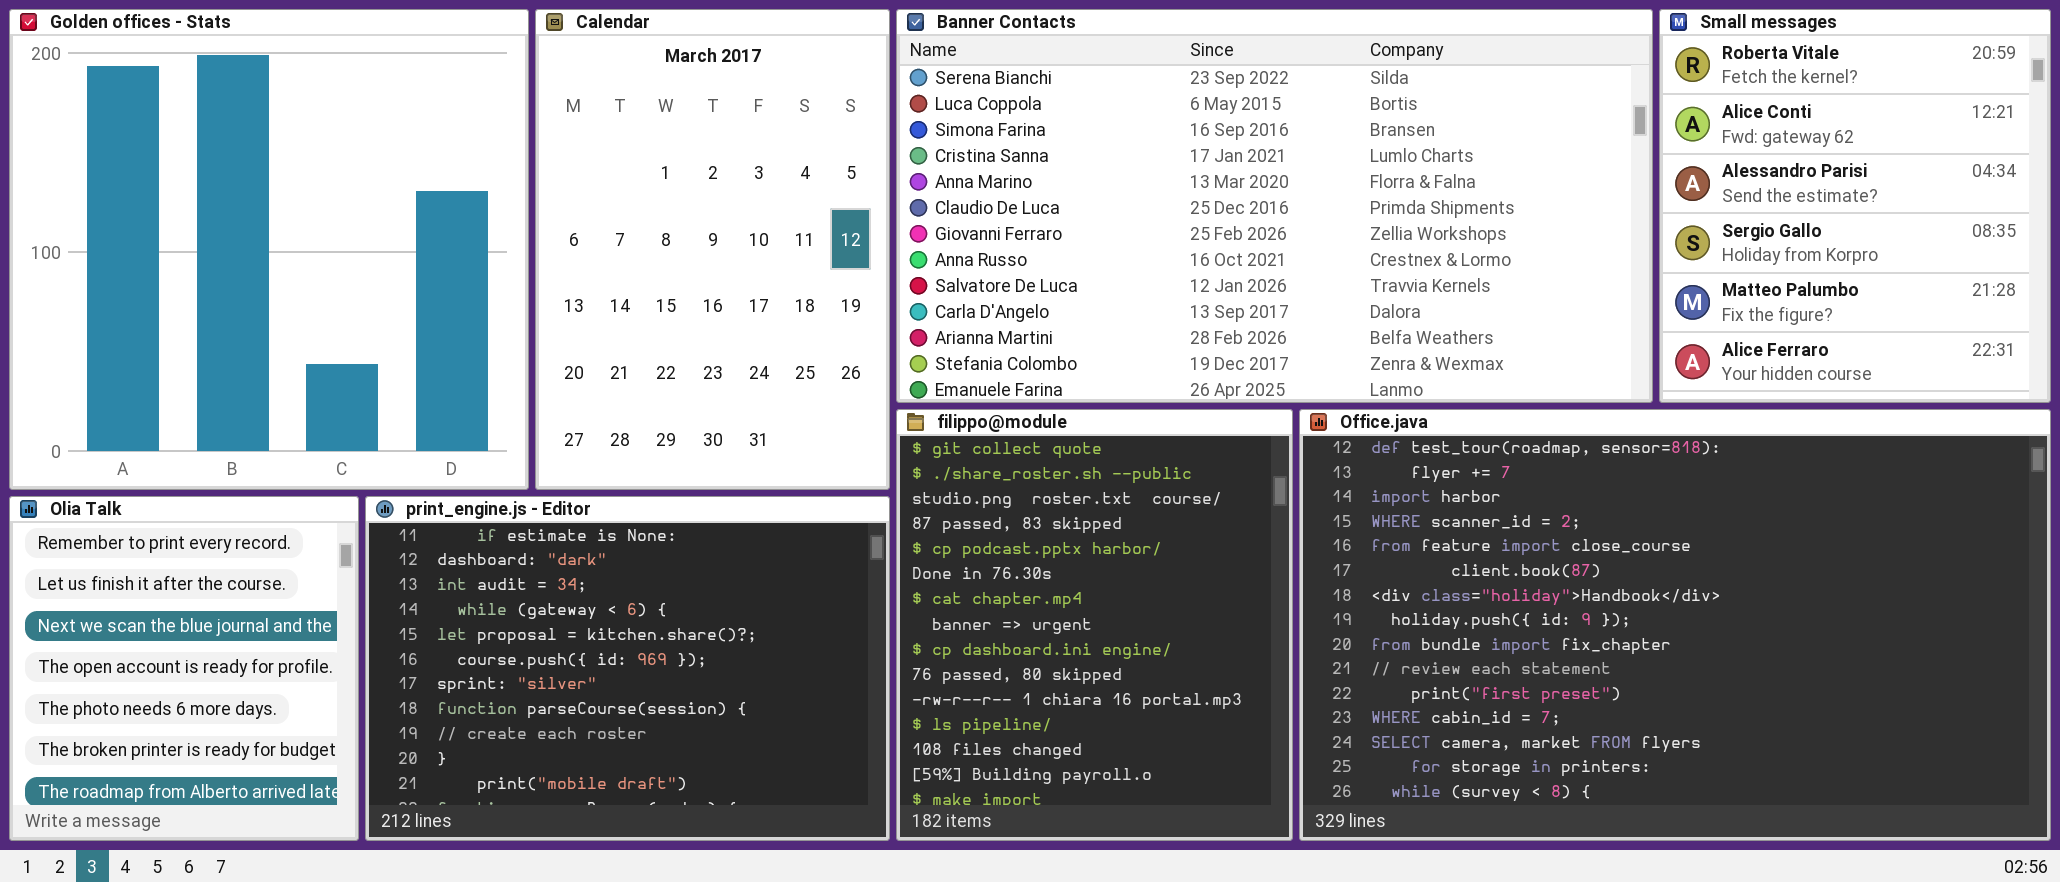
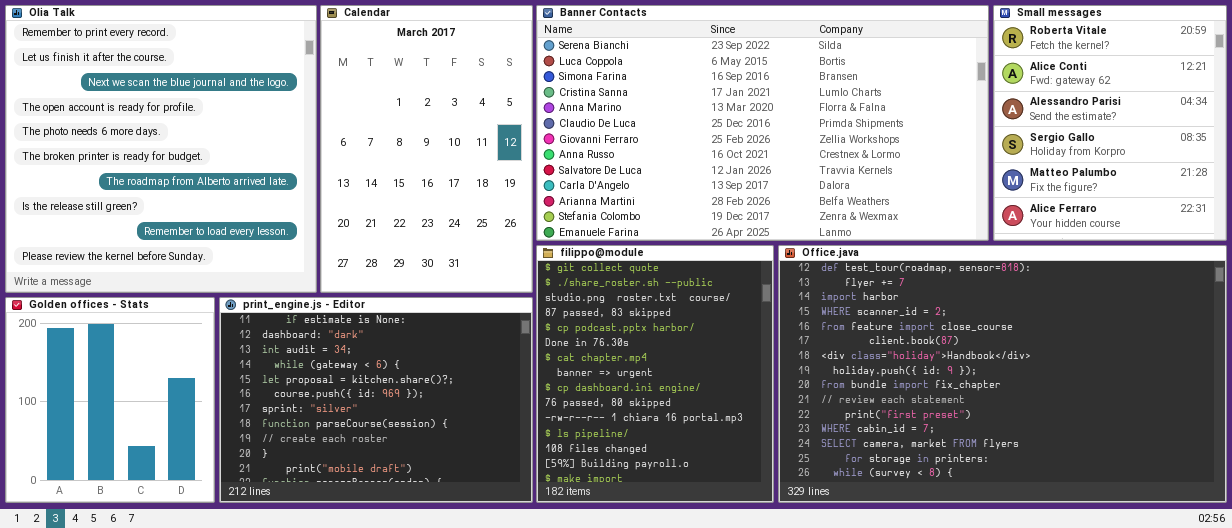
Golden offices - Stats: [9,9,529,490] -> [5,297,215,503], moved, resized
Olia Talk: [9,496,359,841] -> [5,5,317,293], moved, resized

